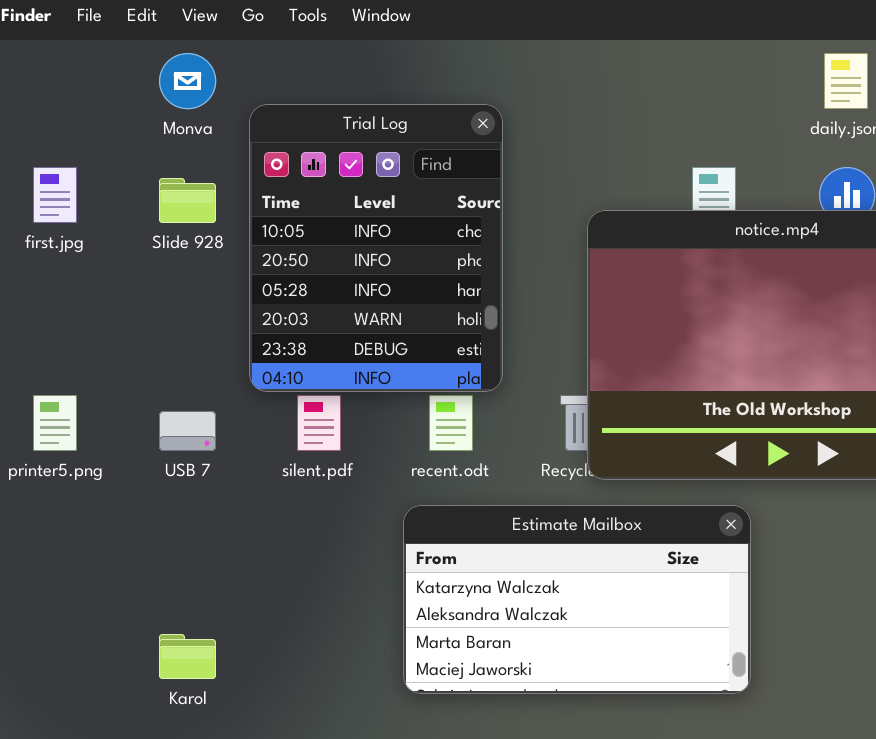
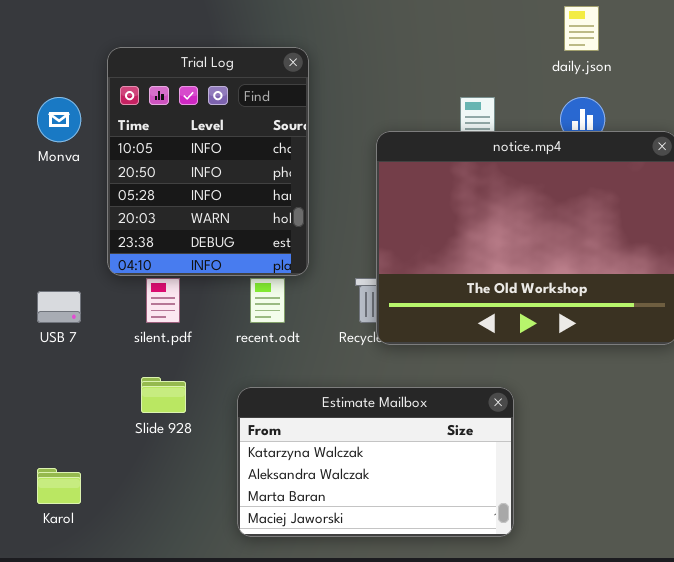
Monva: [159,53,216,109] -> [37,97,81,142], moved
Slide 928: [159,178,216,223] -> [141,377,186,413], moved
Estimate Mailbox: [403,505,751,694] -> [237,387,514,537], moved

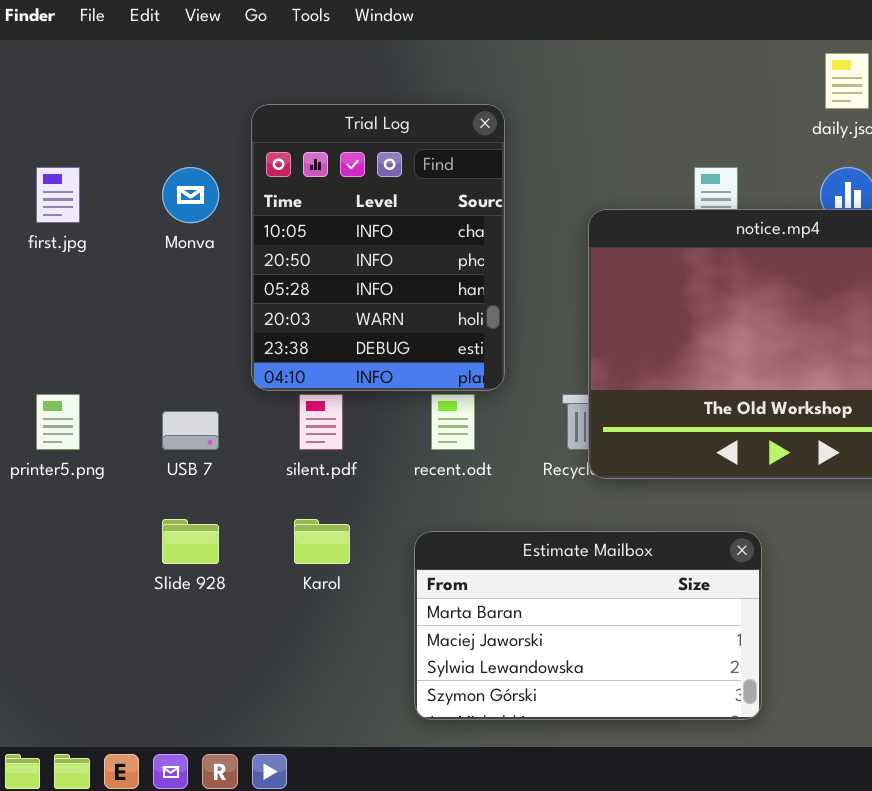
Slide 928: [141,377,186,413] -> [162,519,219,564], moved
Estimate Mailbox: [237,387,514,537] -> [414,531,762,720], scrolled down 2 rows
Karol: [37,468,81,504] -> [294,519,350,564], moved

